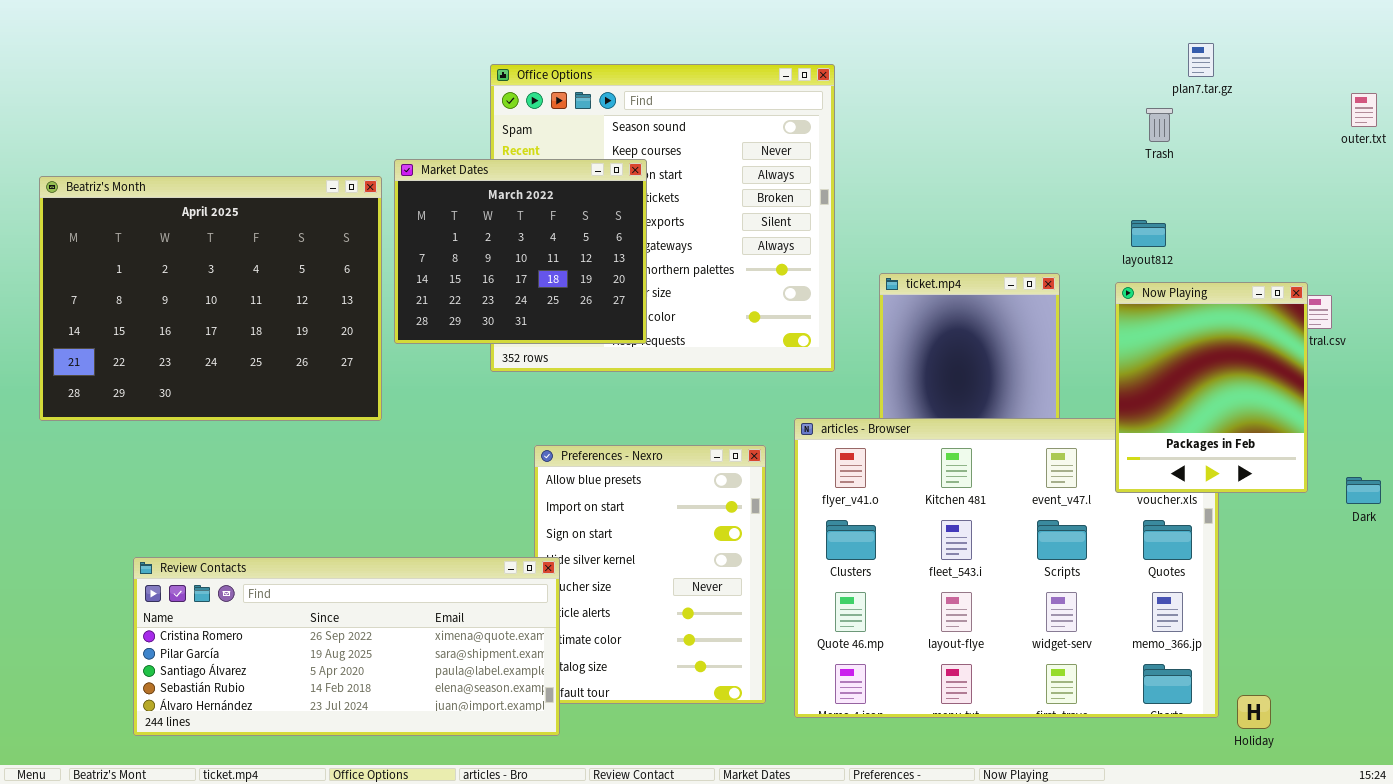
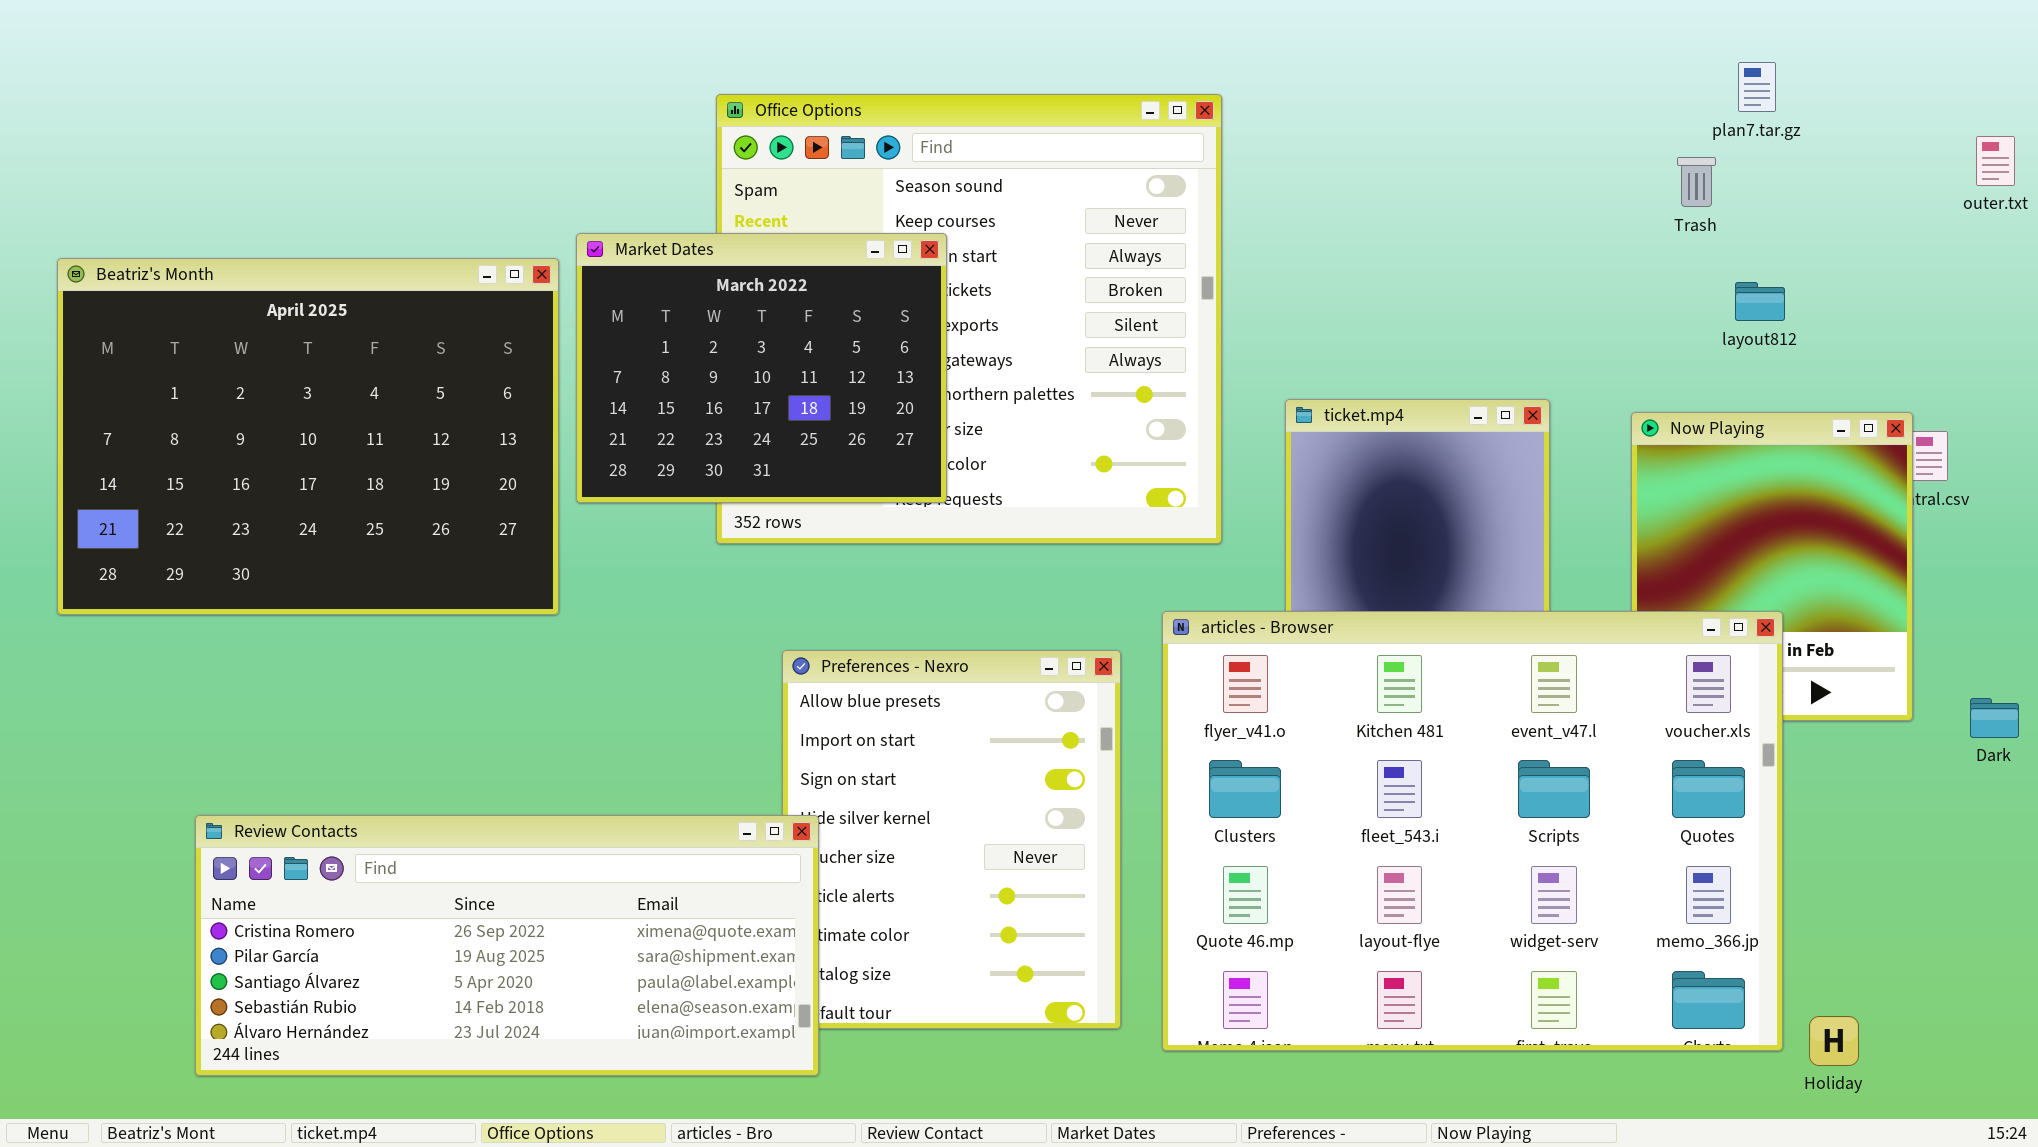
layout812: [1131,220,1166,247] -> [1735,282,1785,321], moved
articles - Browser: [794,418,1219,718] -> [1162,611,1783,1051], raised

